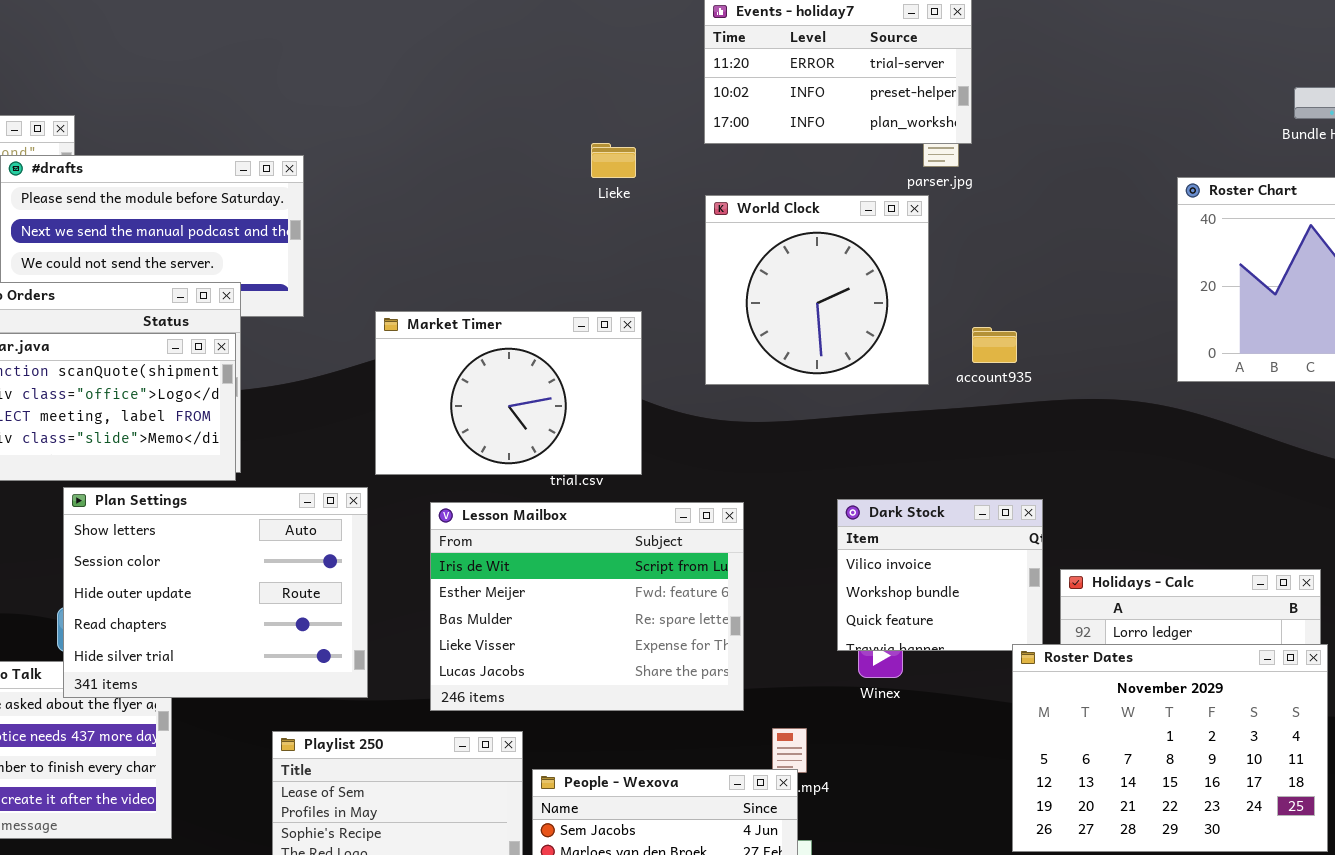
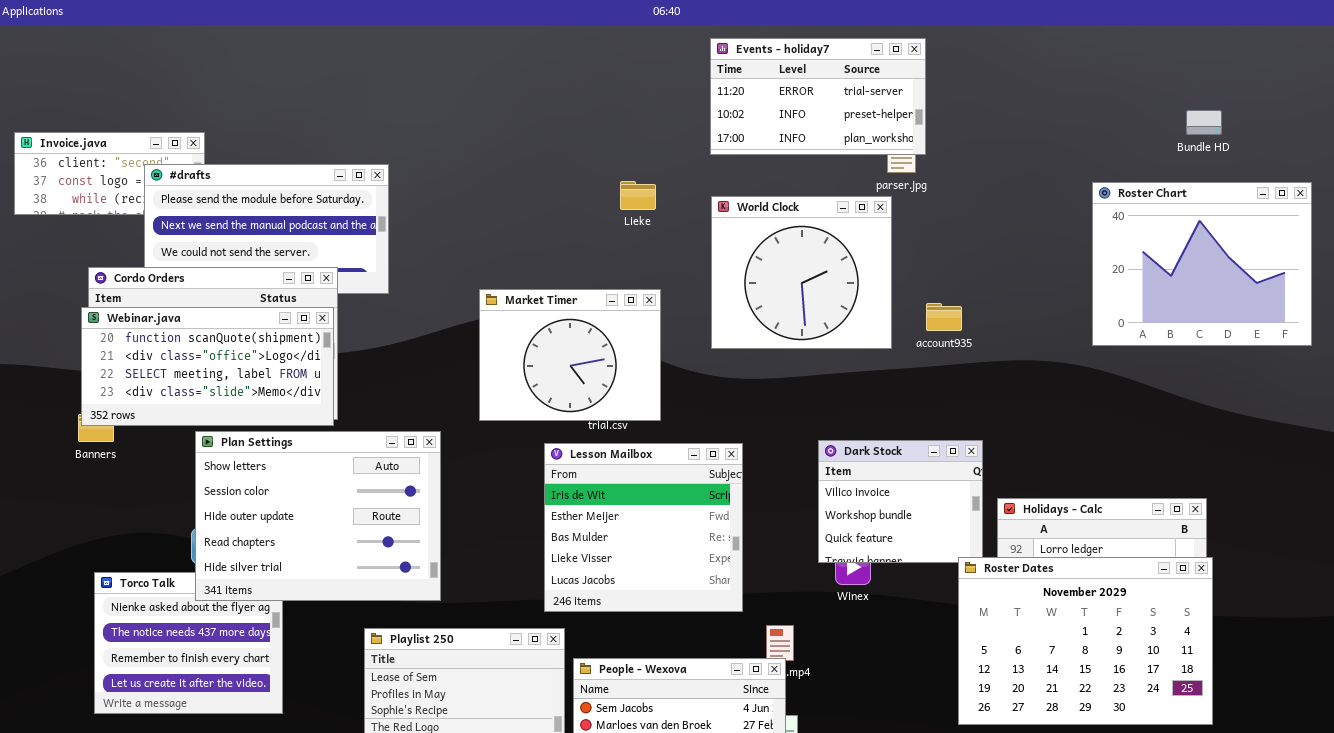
Lieke: [591,143,636,178] -> [620,181,656,210], moved
Market Timer: [375,311,642,475] -> [479,289,661,421], resized
Lesson Mailbox: [430,502,744,711] -> [544,443,743,612], resized

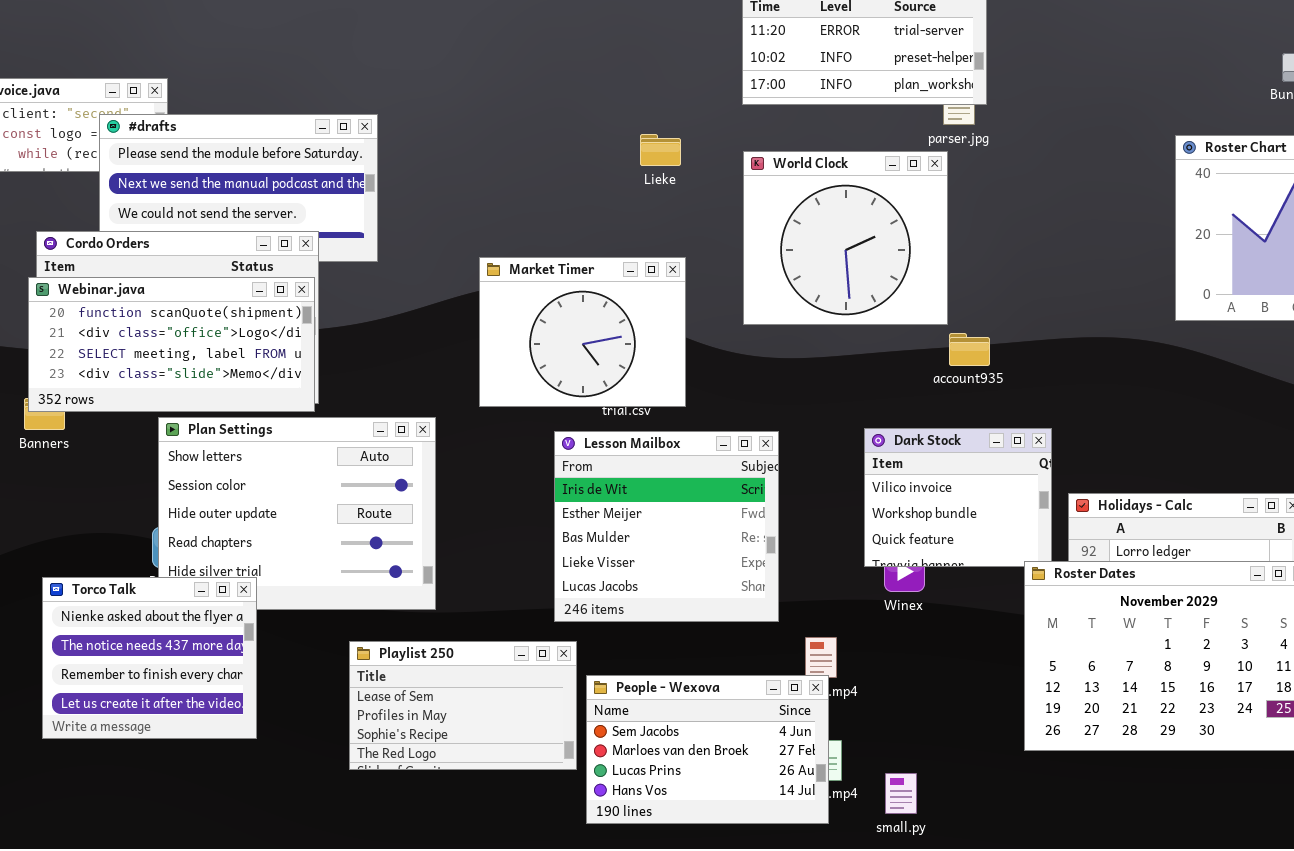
account935: [926,303,962,331] -> [949,333,990,366], moved
Torco Talk: [94,572,283,714] -> [42,577,257,739], raised

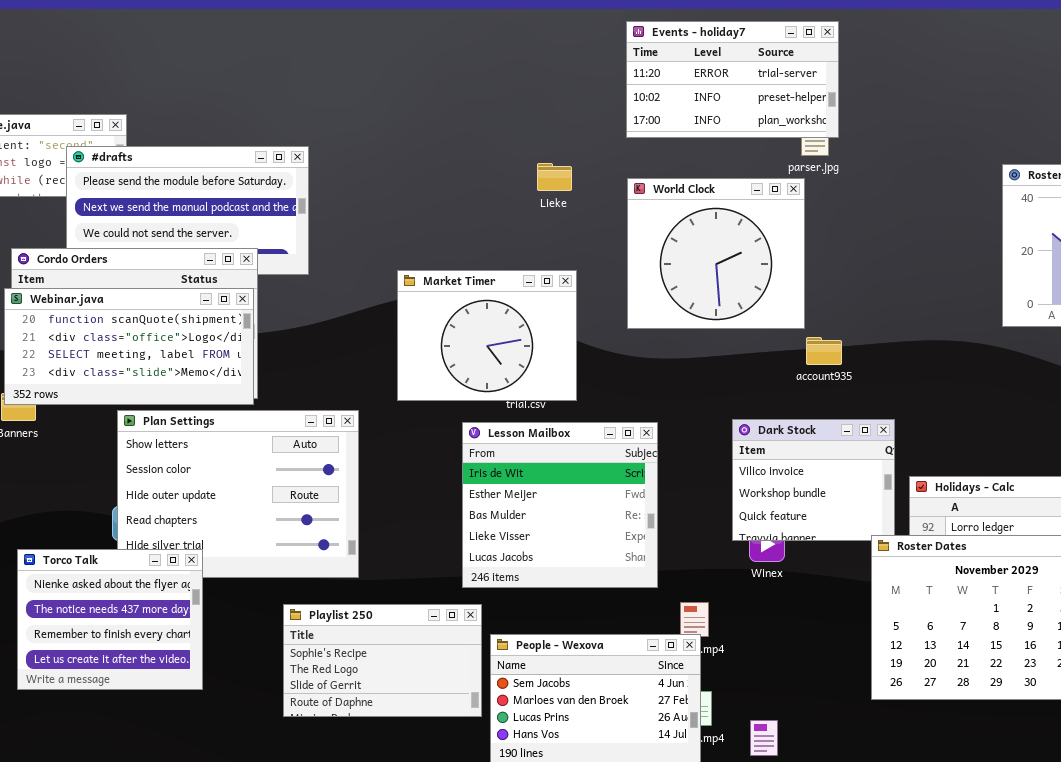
Playlist 250: [349,641,577,770] -> [283,604,482,717], scrolled down 2 rows

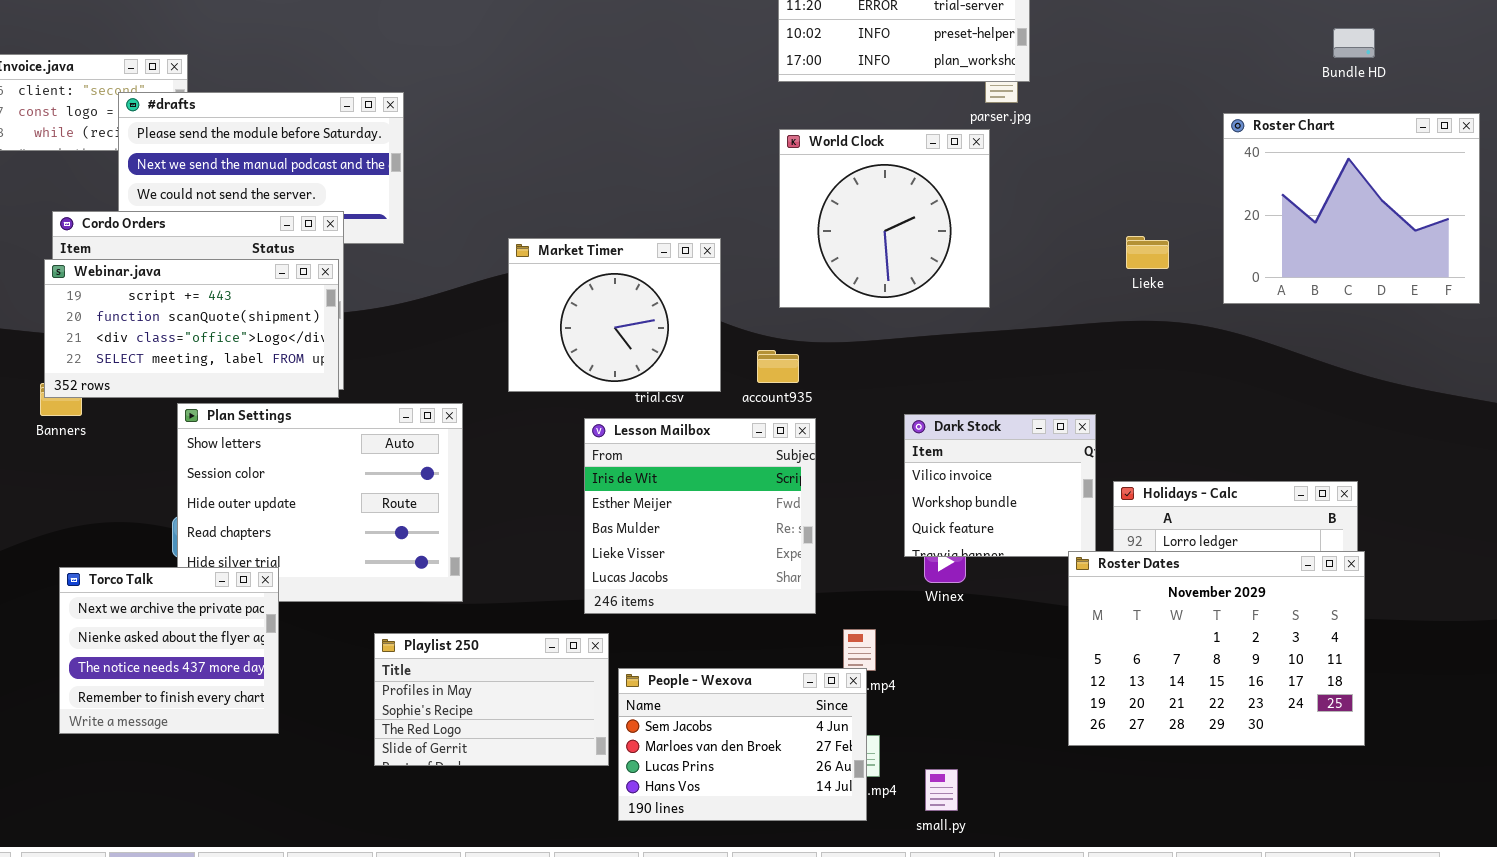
Lieke: [537,163,572,191] -> [1126,236,1169,269], moved
Webinar.java: [4,288,254,405] -> [44,259,339,398], scrolled up 1 row
account935: [806,337,842,365] -> [757,350,799,383], moved
Torco Talk: [17,549,203,690] -> [59,567,279,734], scrolled up 1 row
Playlist 250: [283,604,482,717] -> [374,633,609,766], scrolled up 1 row

